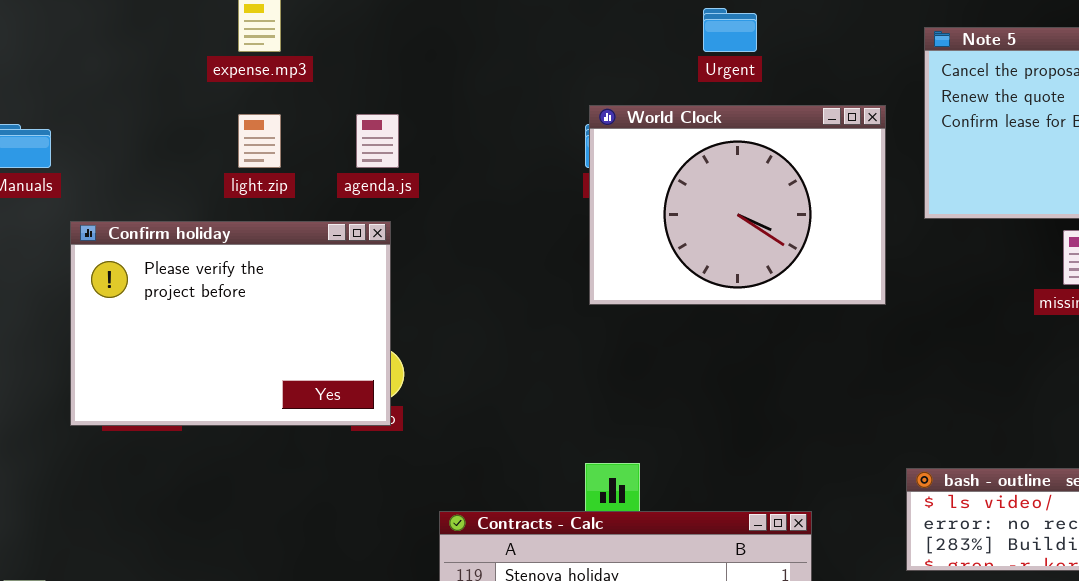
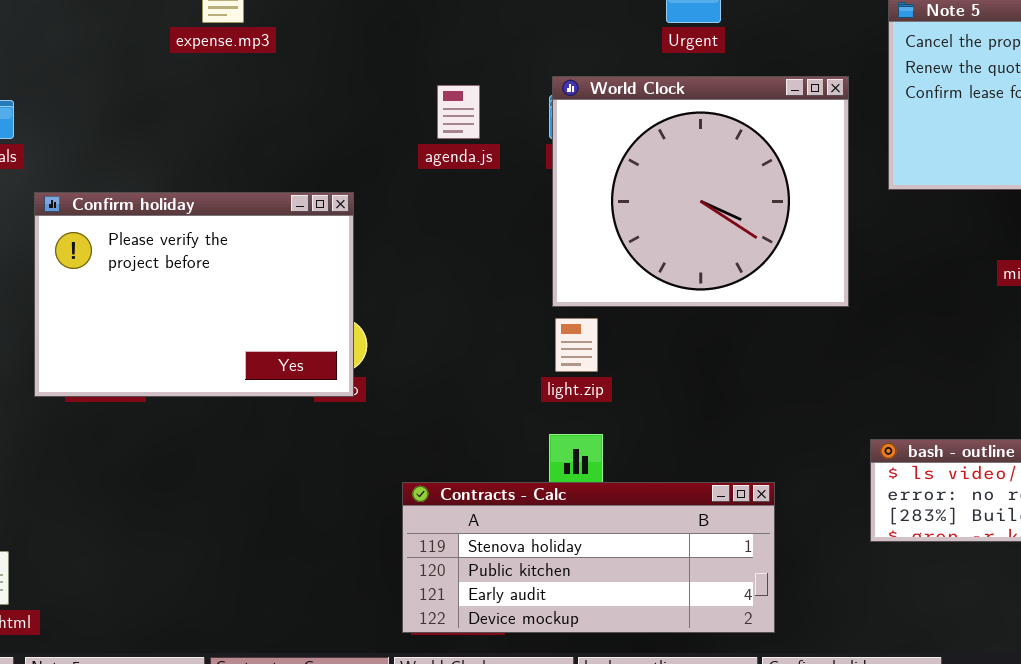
World Clock: [589,105,886,305] -> [552,76,849,307], resized
light.zip: [238,114,281,168] -> [555,318,598,372], moved
agenda.js: [356,114,399,168] -> [437,85,480,139], moved

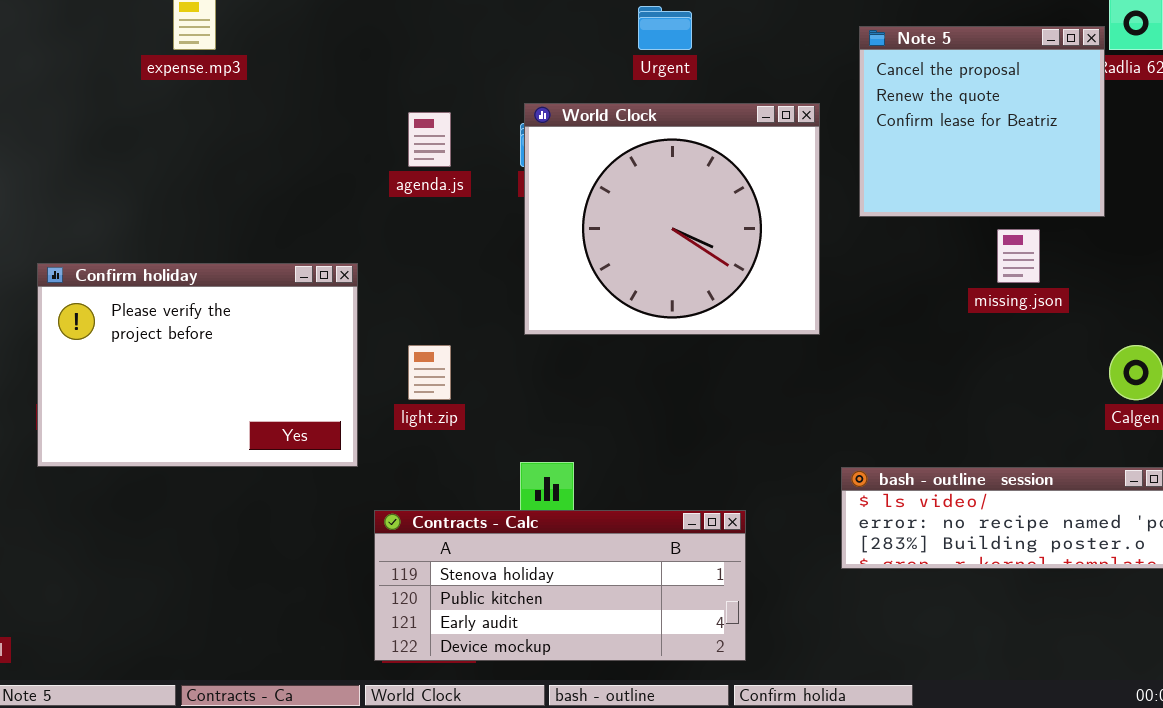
Confirm holiday: [34,192,354,397] -> [37,263,358,467], moved
light.zip: [555,318,598,372] -> [408,345,451,400], moved

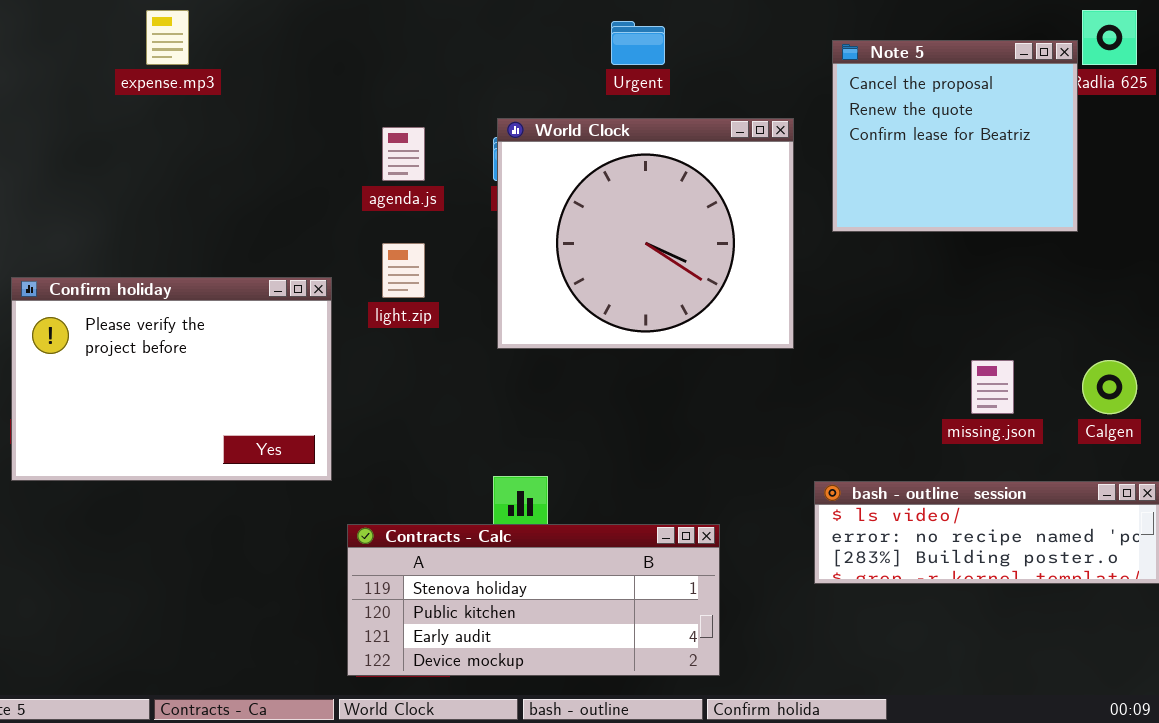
missing.json: [997,229,1040,283] -> [971,360,1014,414], moved
light.zip: [408,345,451,400] -> [382,243,425,298], moved

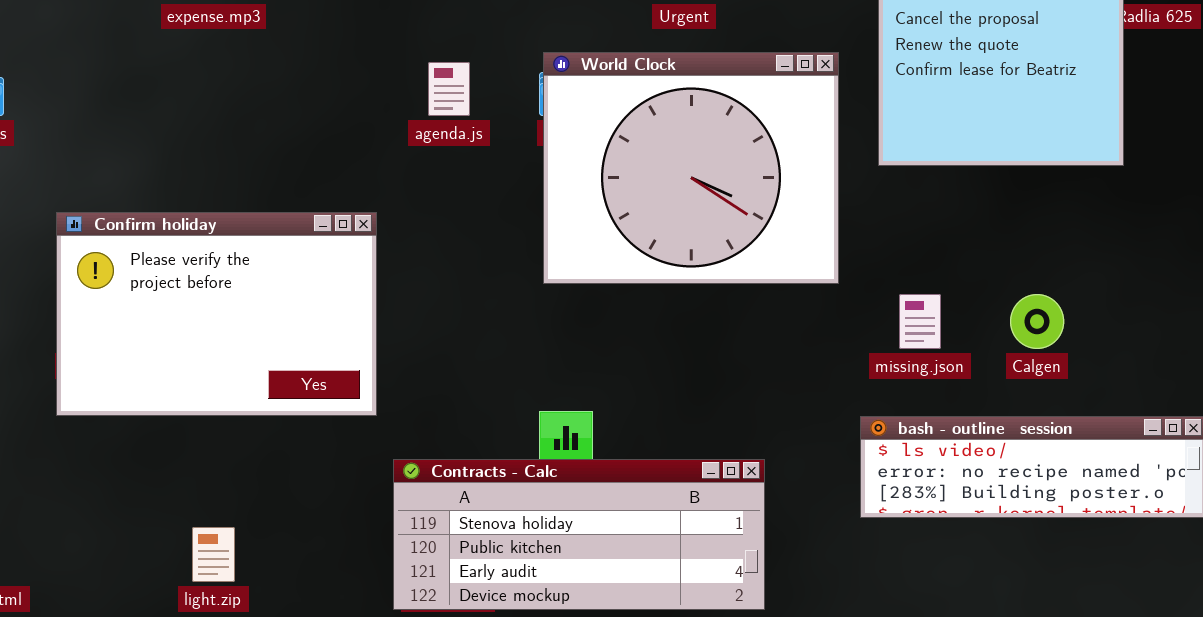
light.zip: [382,243,425,298] -> [192,527,235,582], moved
missing.json: [971,360,1014,414] -> [899,294,941,349], moved
Calgen: [1082,360,1137,414] -> [1010,294,1064,349], moved

